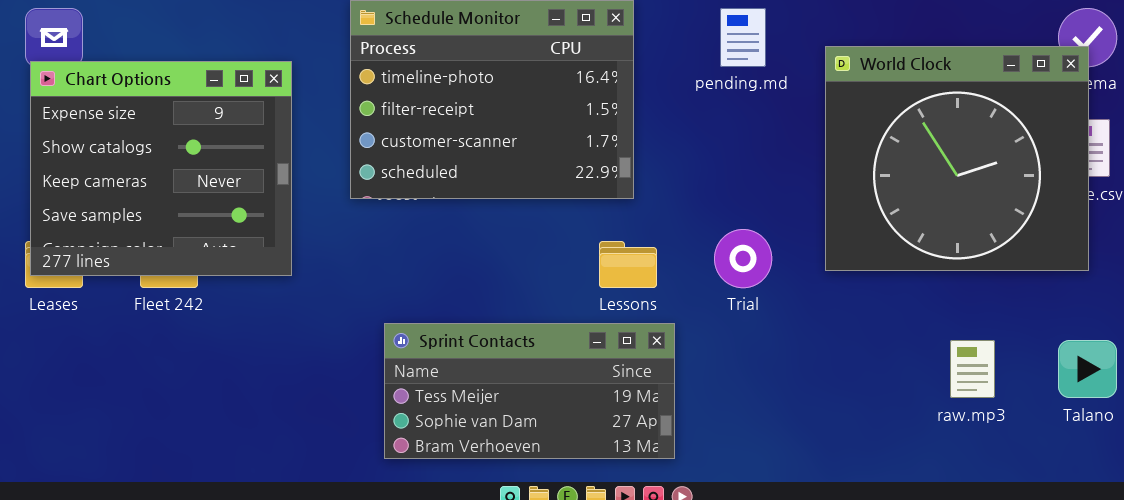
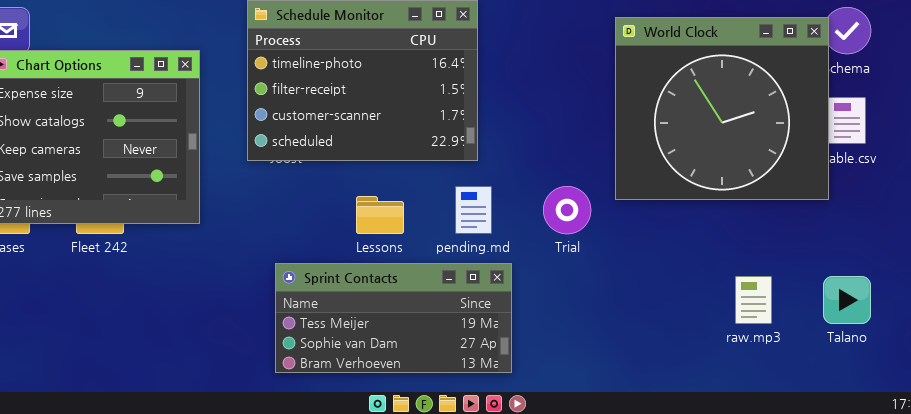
pending.md: [720,8,766,67] -> [455,186,492,234], moved
World Clock: [825,46,1089,271] -> [615,17,829,200], moved
Lessons: [599,241,657,288] -> [356,196,404,234], moved

